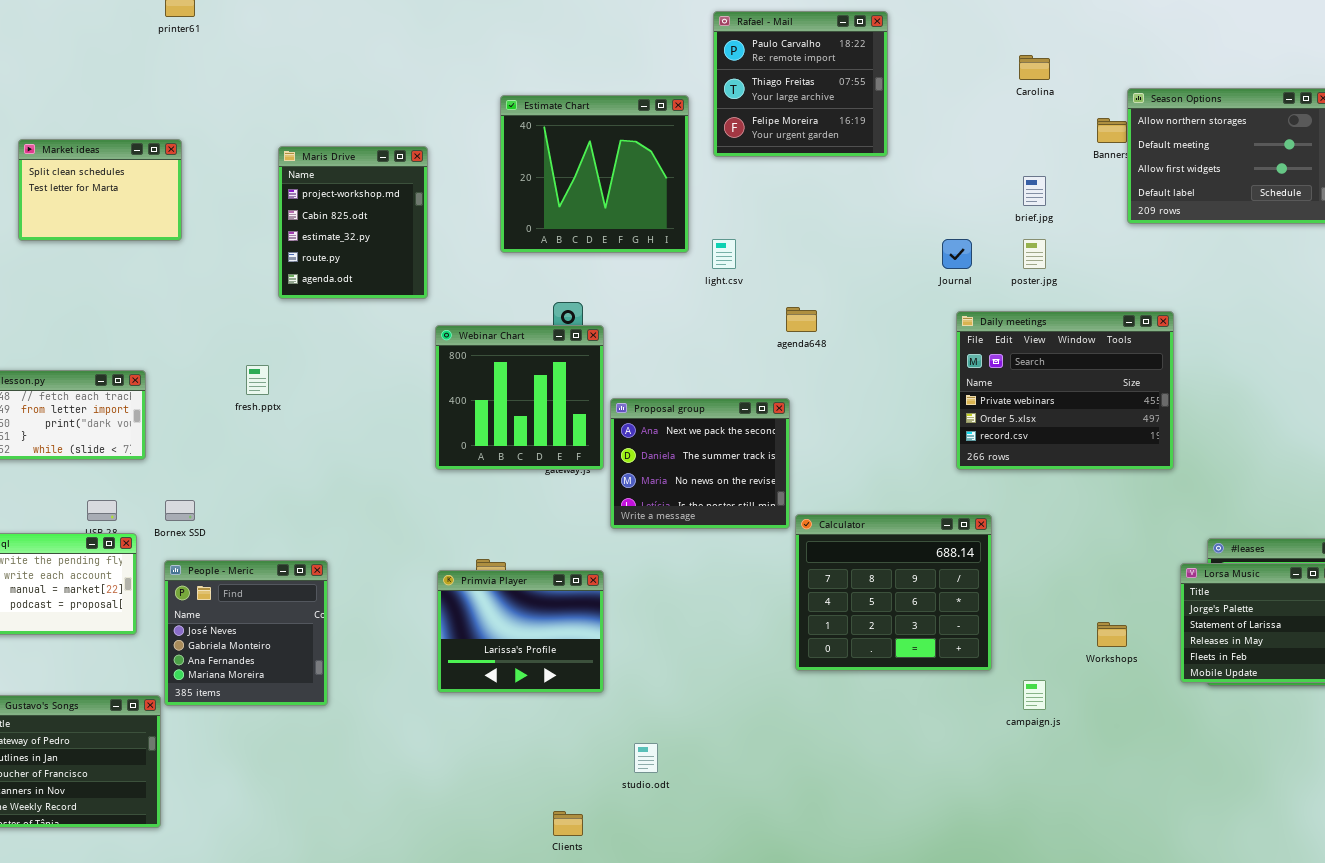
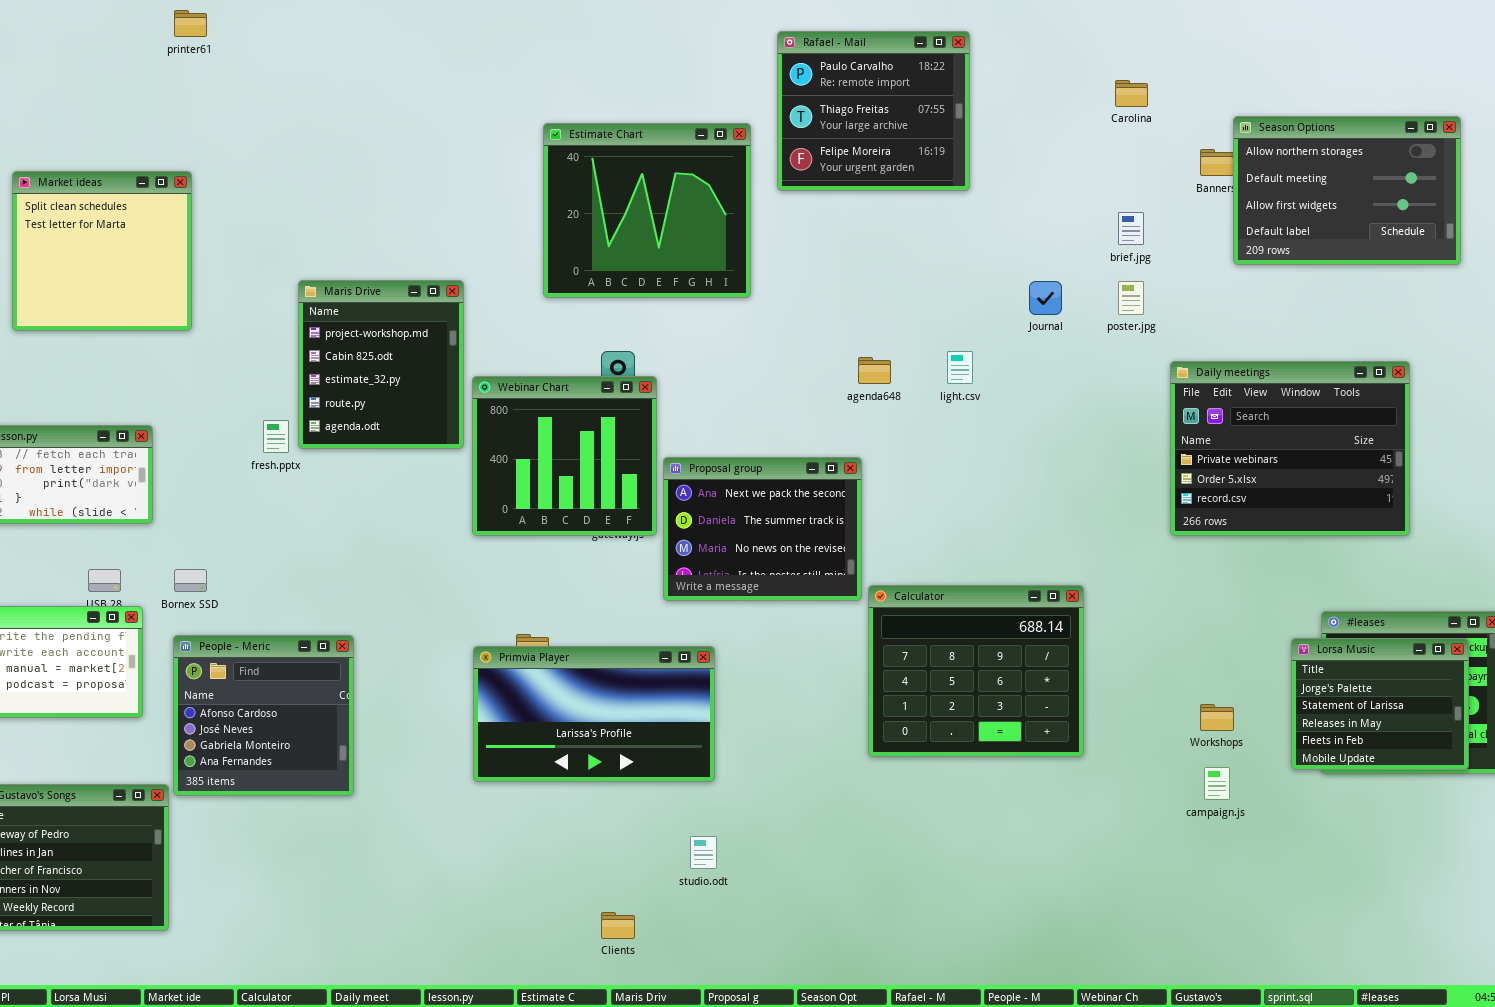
Market ideas: [18,139,182,241] -> [12,171,192,331], resized
Maris Drive: [278,146,428,299] -> [298,280,464,449], moved
light.csv: [712,239,736,269] -> [947,351,973,384], moved
Daily meetings: [956,311,1174,470] -> [1170,361,1410,536], moved
People - Meric: [164,560,328,706] -> [173,635,354,796], scrolled up 1 row
Primvia Player: [437,570,604,693] -> [473,646,715,782], resized
campaign.js: [1023,680,1046,710] -> [1204,767,1230,800], moved

